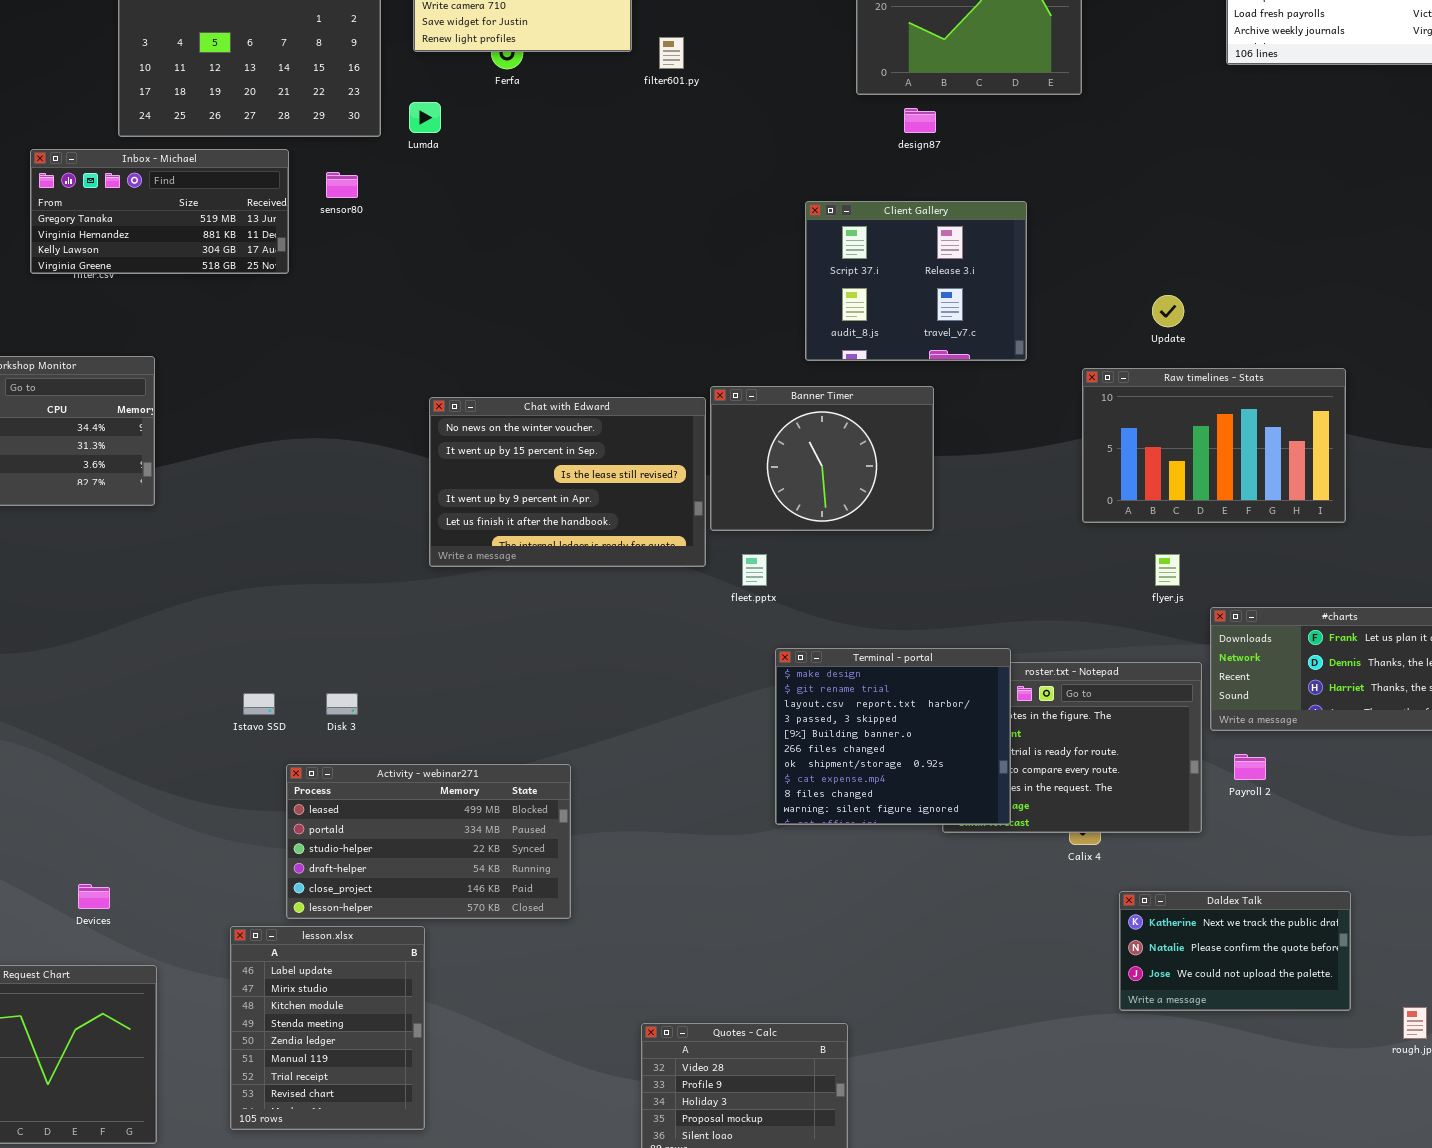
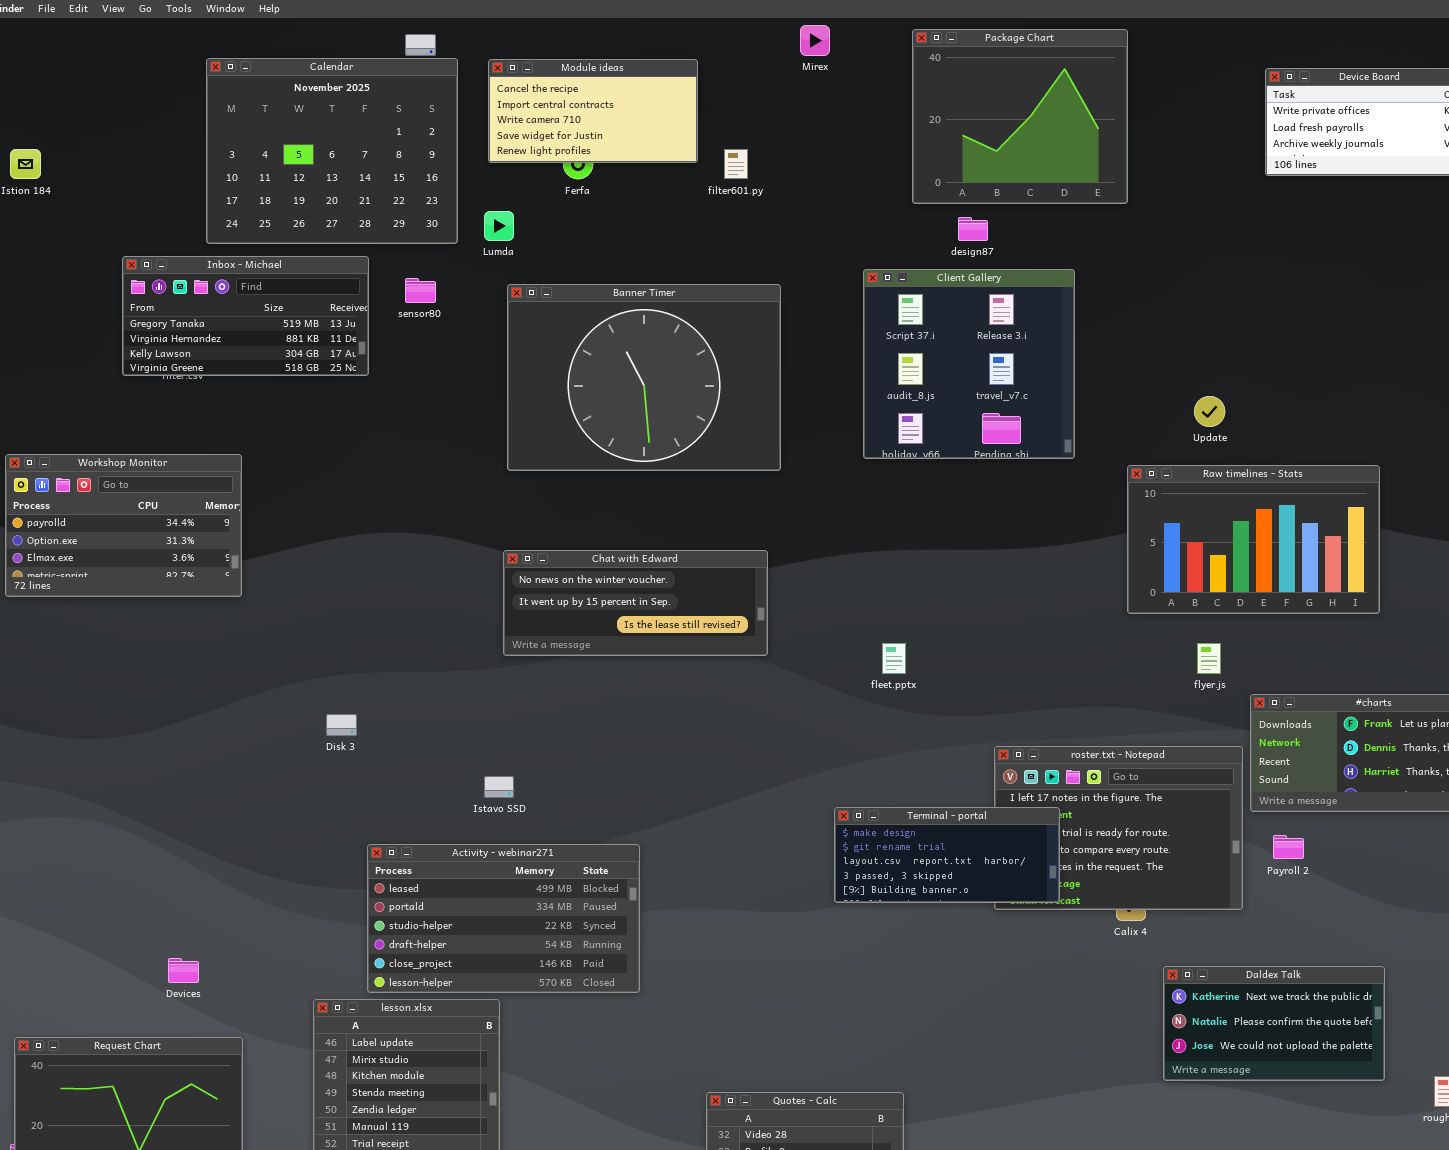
Client Gallery: [805,201,1027,361] -> [863,269,1075,459], resized
Banner Timer: [710,386,934,531] -> [507,284,781,471], moved, resized
Chat with Edward: [429,397,706,567] -> [503,550,768,656], resized
fleet.pptx: [742,554,767,586] -> [882,643,906,674], moved
Terminal - portal: [775,648,1011,825] -> [834,807,1060,903], resized
Istavo SSD: [243,693,275,715] -> [484,776,514,798], moved
Disk 3: [326,693,358,715] -> [326,714,357,736], moved

